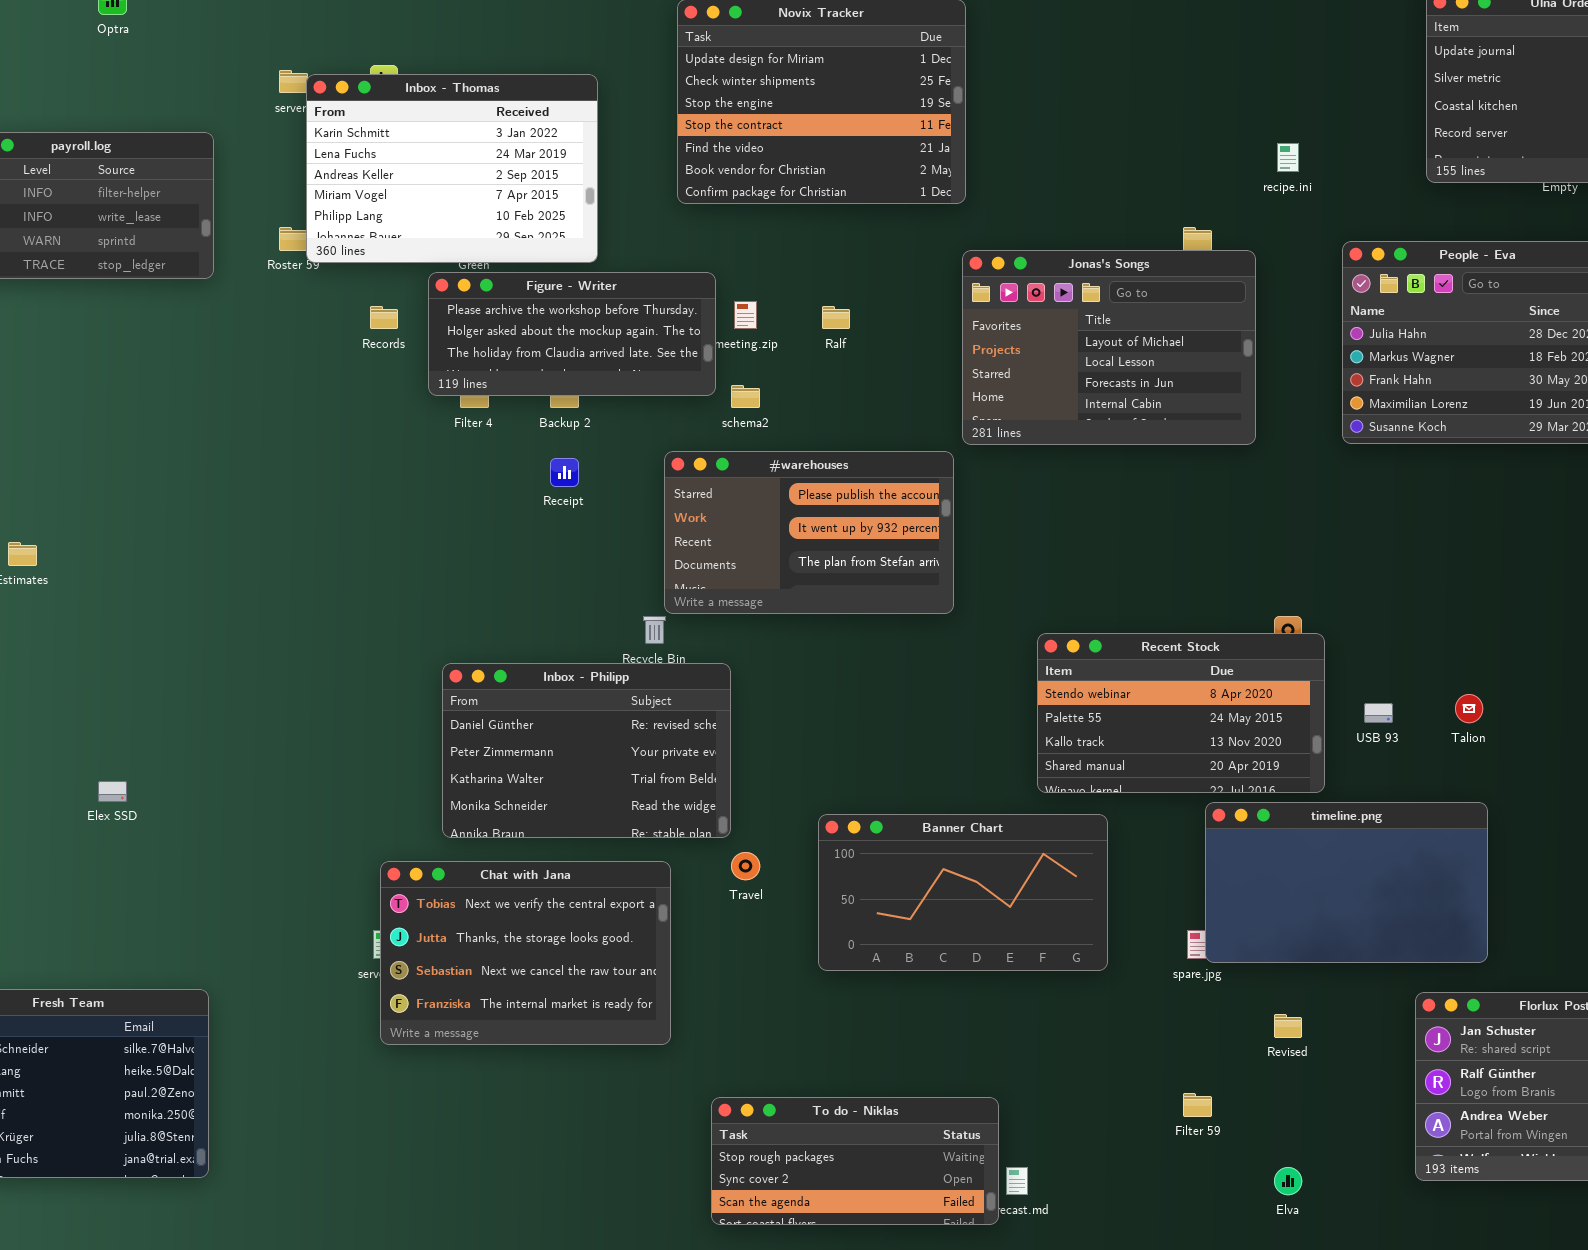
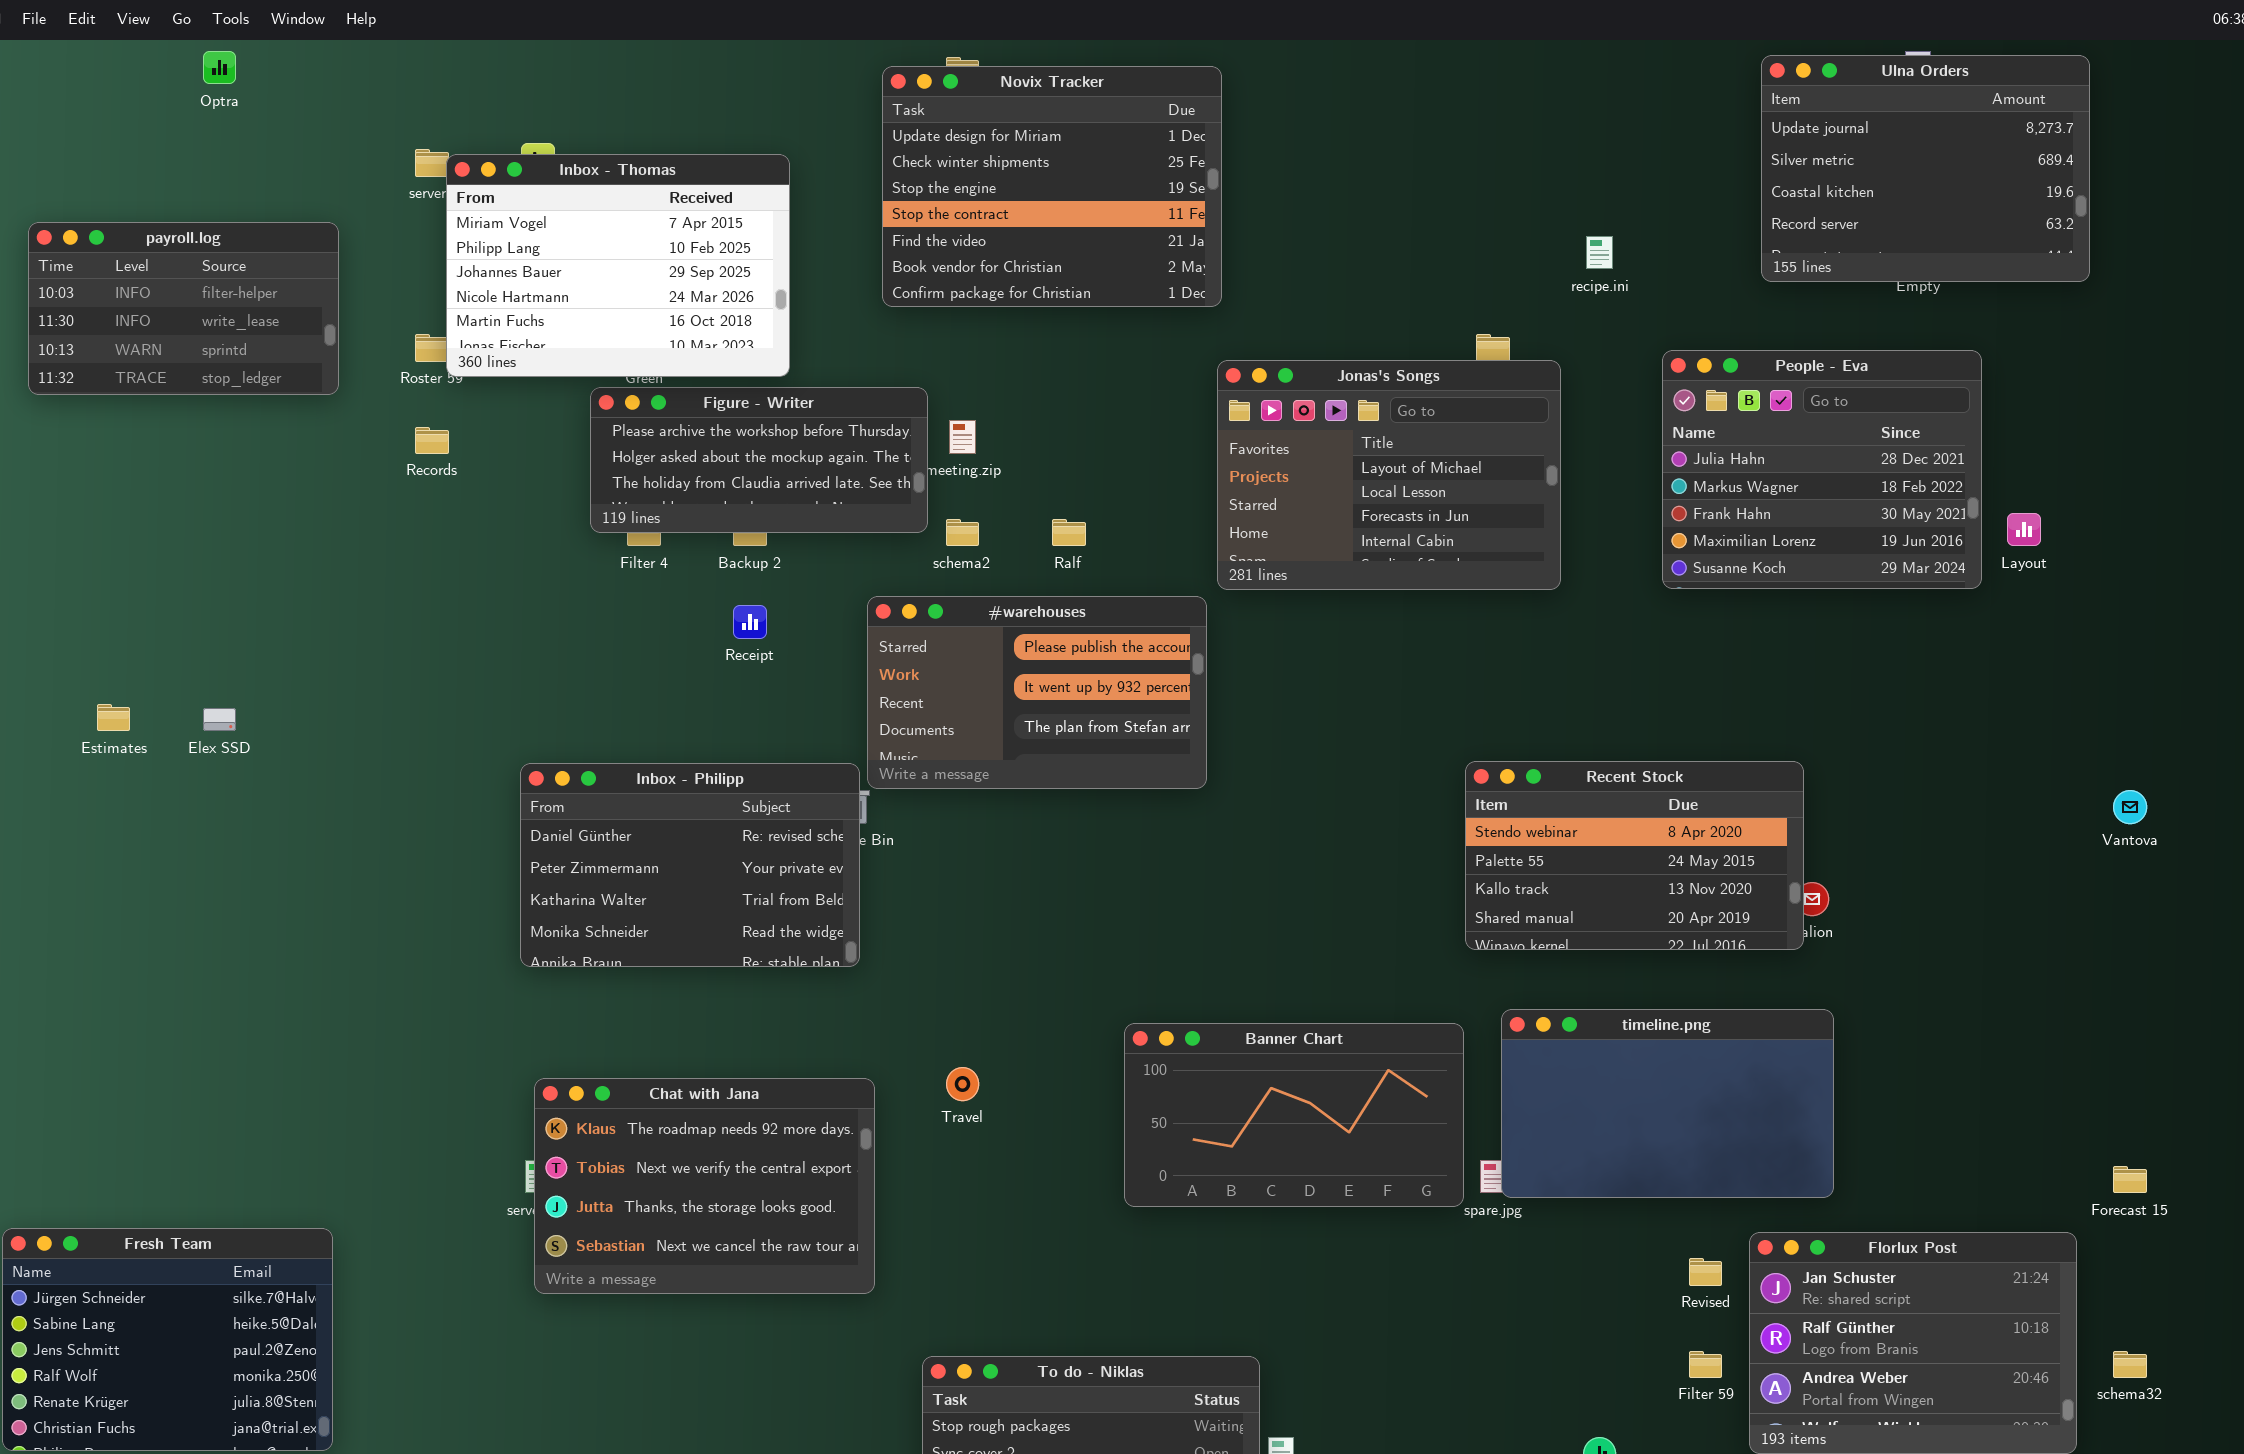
Inbox - Thomas: [306,74,598,263] -> [446,154,790,377], scrolled down 3 rows
Records: [370,306,398,329] -> [415,427,449,454], moved
Ralf: [822,306,850,329] -> [1052,519,1086,546], moved
Recent Stock: [1037,633,1325,793] -> [1465,761,1804,950], moved
Inbox - Philipp: [442,663,731,838] -> [520,763,860,967], moved
Elex SSD: [98,781,127,802] -> [203,708,236,731], moved
Banner Chart: [818,814,1108,971] -> [1124,1023,1464,1207], moved
Chat with Jana: [380,861,671,1045] -> [534,1078,875,1294], scrolled up 1 row
Revised: [1274,1014,1302,1038] -> [1689,1258,1722,1286], moved
Filter 59: [1183,1093,1212,1117] -> [1689,1351,1722,1378], moved

